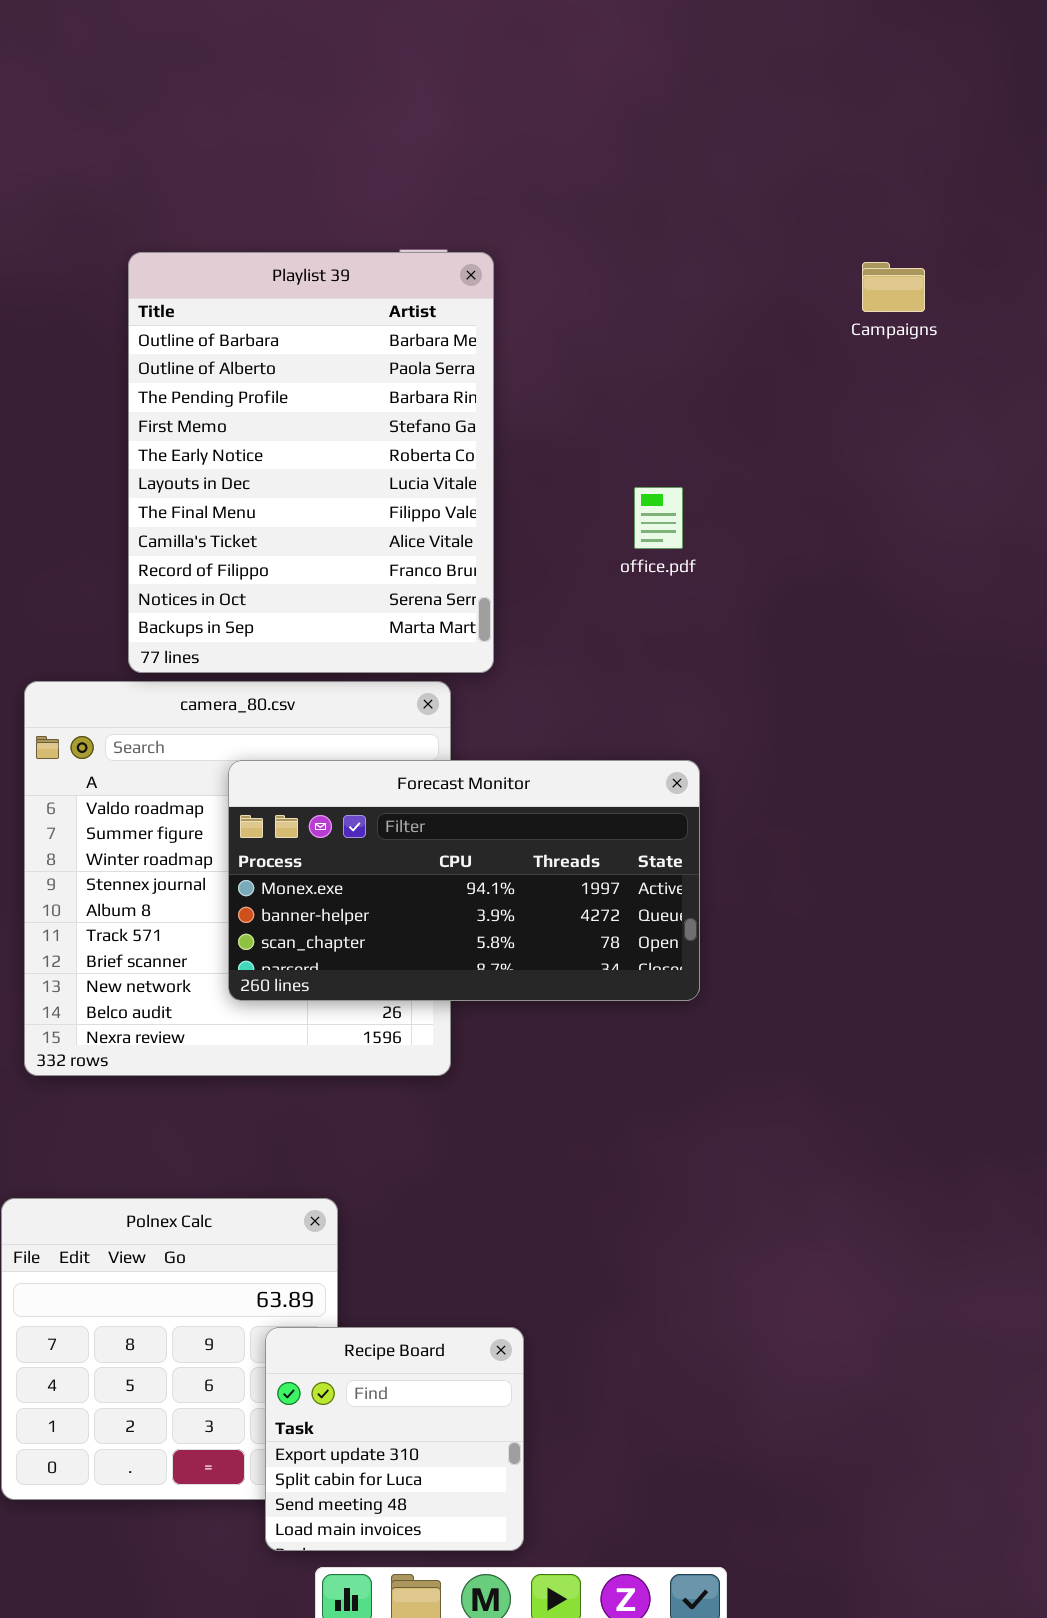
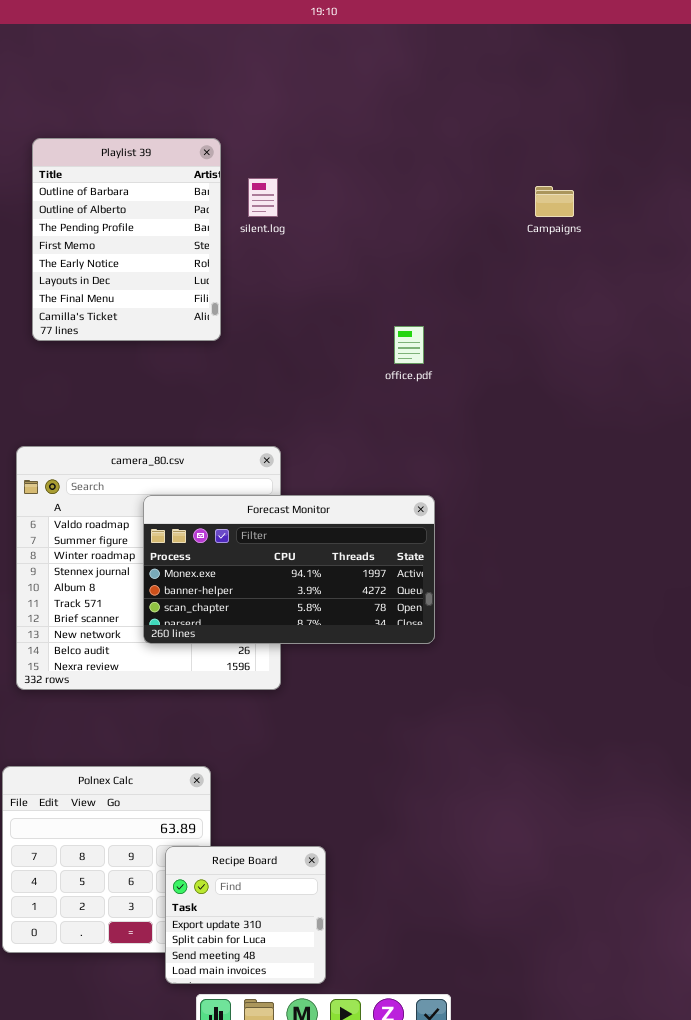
Playlist 39: [128,252,494,673] -> [32,138,221,341], moved, resized

